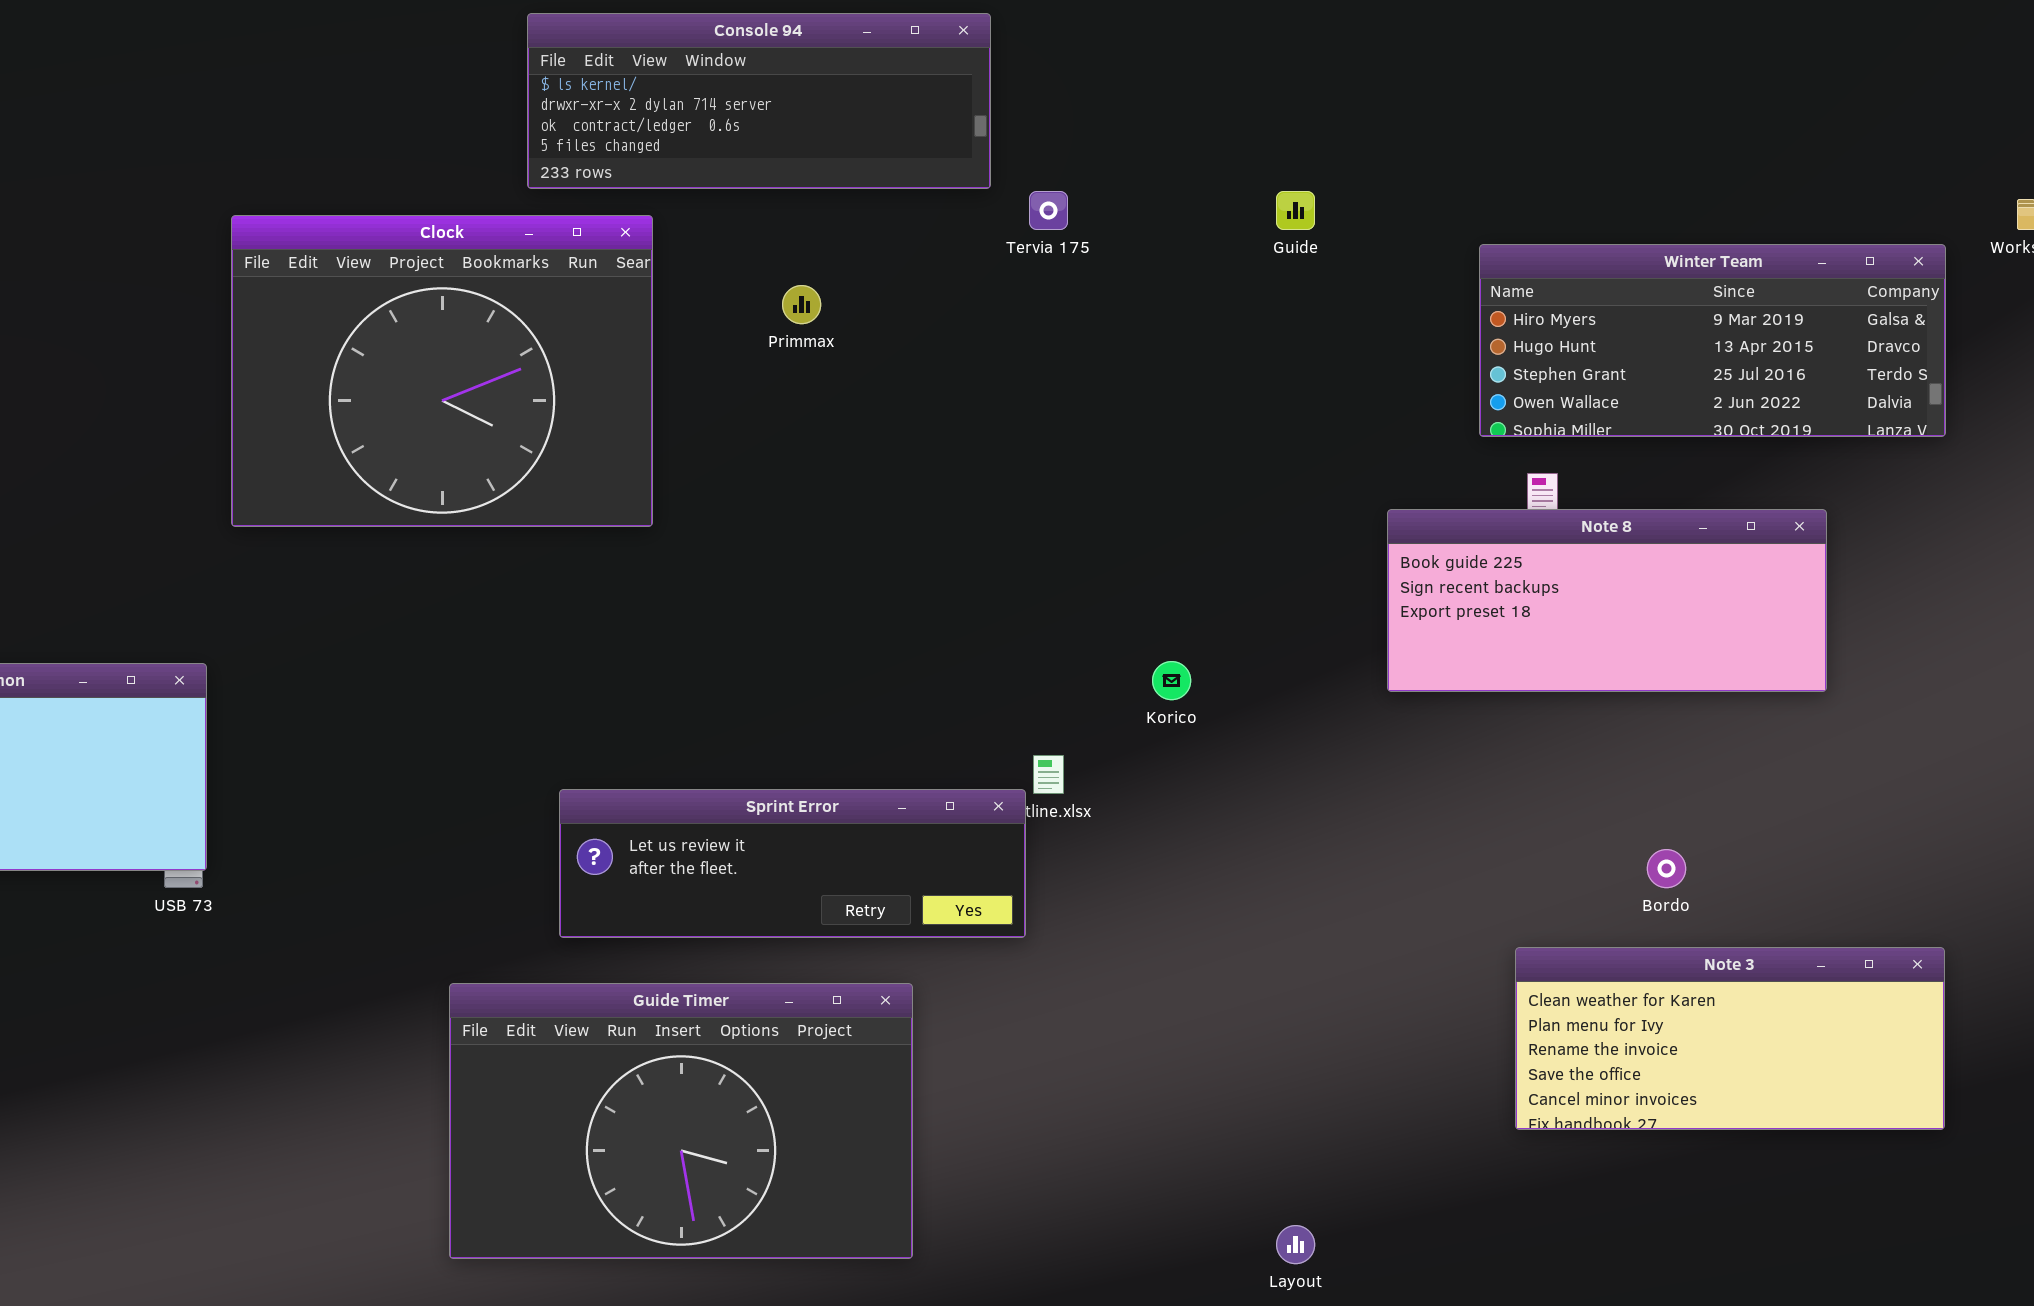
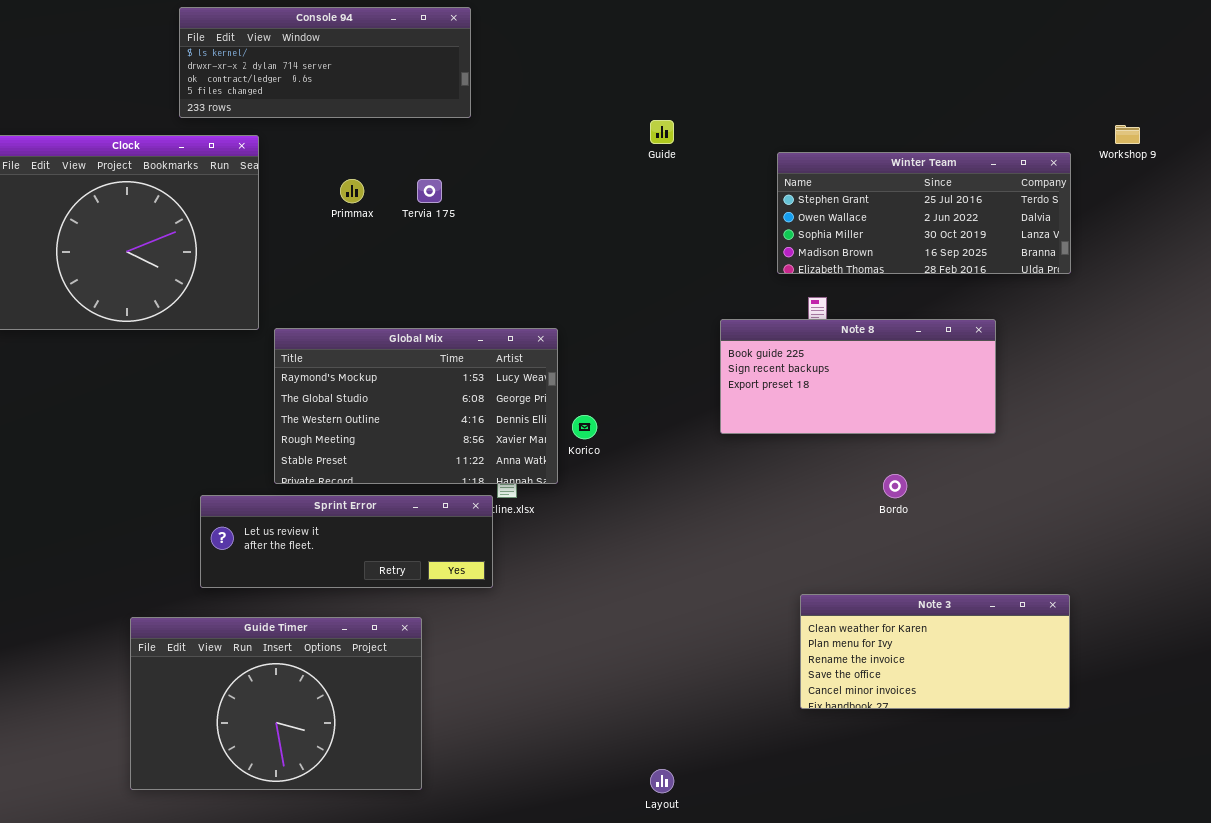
Tervia 175: [1029,191,1068,230] -> [417,179,442,203], moved
Winter Team: [1479,244,1946,437] -> [777,152,1071,274], scrolled down 2 rows
Global Mix: none -> [274,328,558,484], opened
Bordo: [1647,849,1686,888] -> [883,474,907,498], moved

